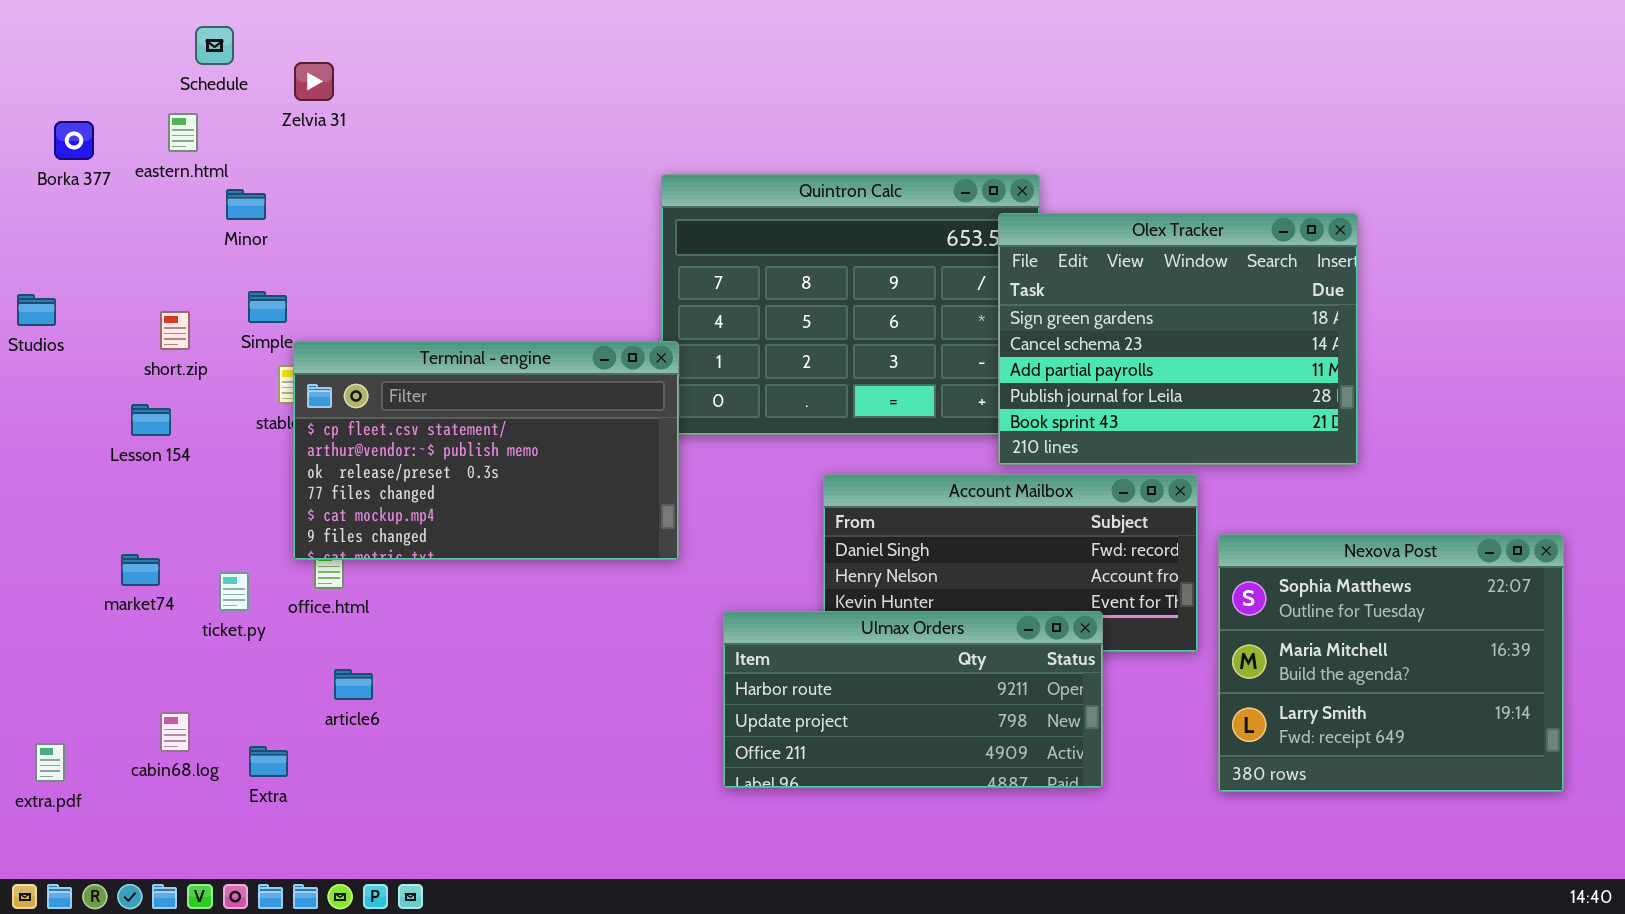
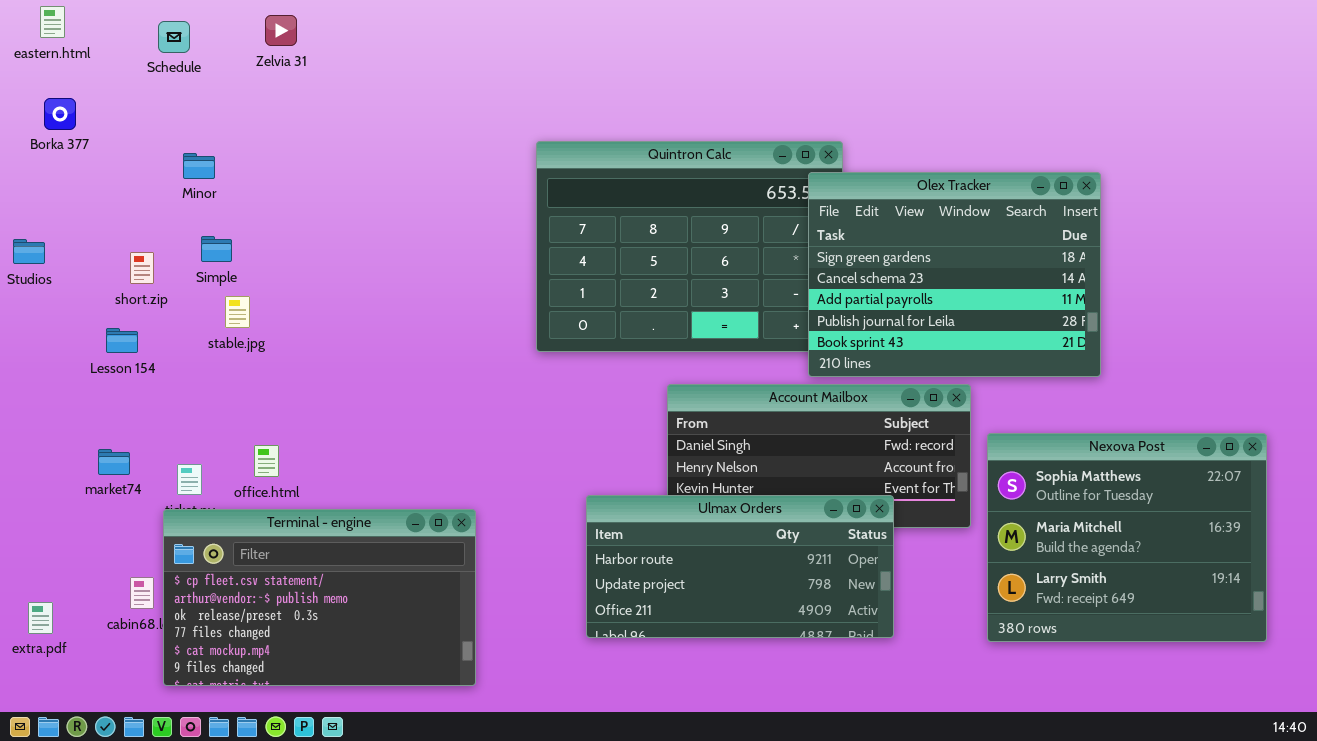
Zelvia 31: [294,62,334,101] -> [265,15,297,46], moved
eastern.html: [168,113,198,152] -> [40,6,65,38], moved
Terminal - engine: [293,341,679,560] -> [163,509,476,686], moved

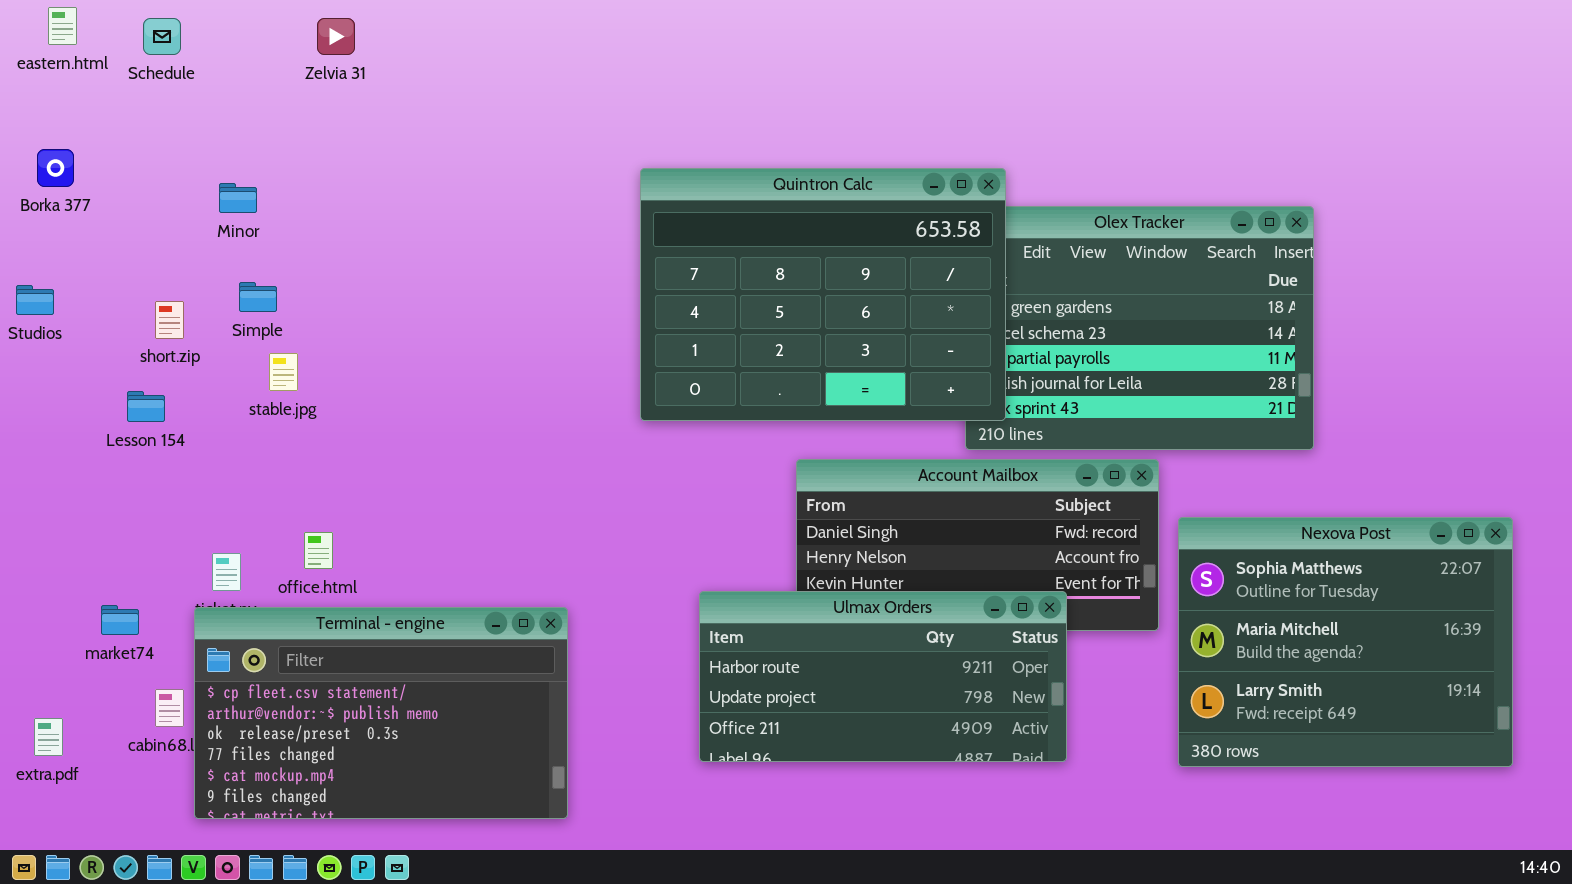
Schedule: [158,21,190,53] -> [143,18,181,55], moved
Borka 377: [44,98,76,130] -> [37,149,74,187], moved
Quintron Calc: [536,141,843,352] -> [640,168,1006,421], raised
market74: [98,449,130,475] -> [101,605,139,635], moved

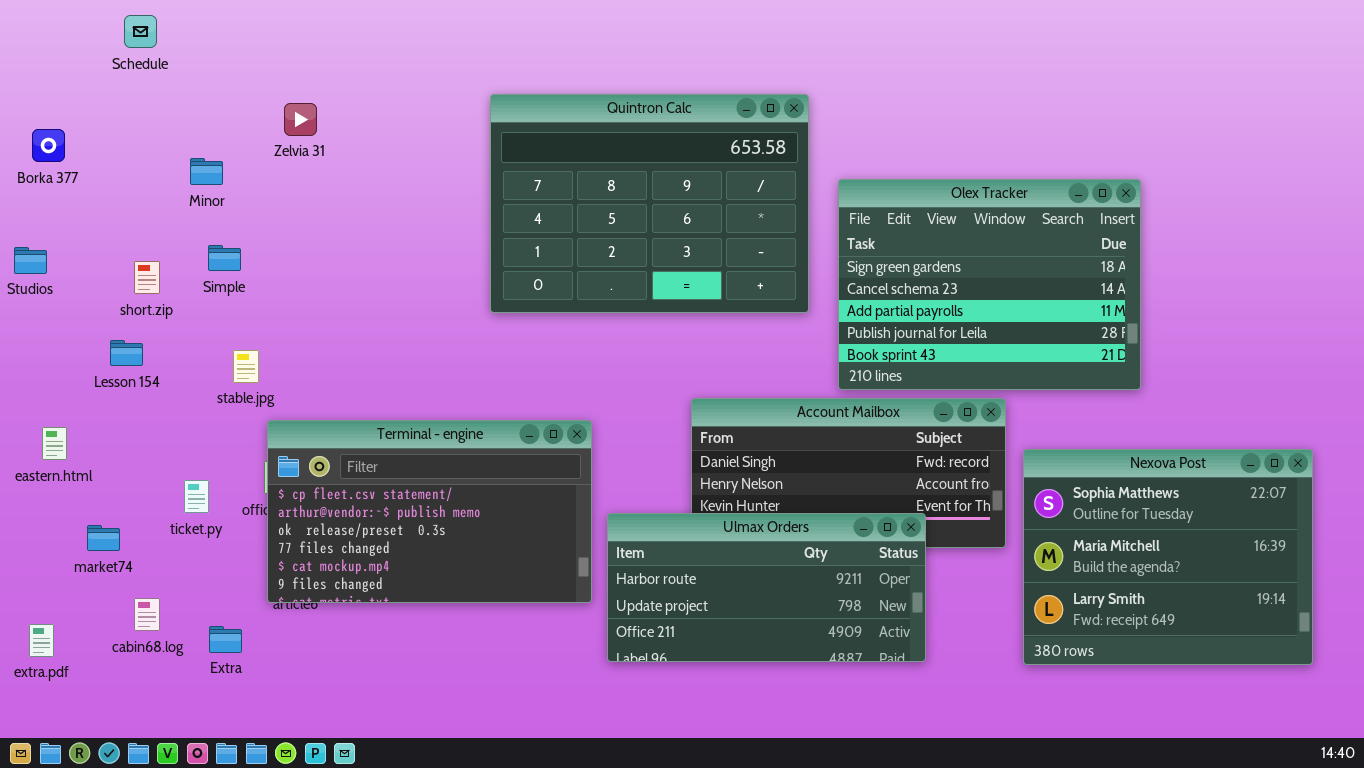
eastern.html: [48,7,77,45] -> [42,427,67,460], moved
Zelvia 31: [317,18,355,55] -> [284,103,317,136], moved
Quintron Calc: [640,168,1006,421] -> [490,94,809,313], moved
stable.jpg: [269,353,298,391] -> [233,350,259,383], moved
Terminal - engine: [194,607,568,819] -> [267,420,592,603], moved

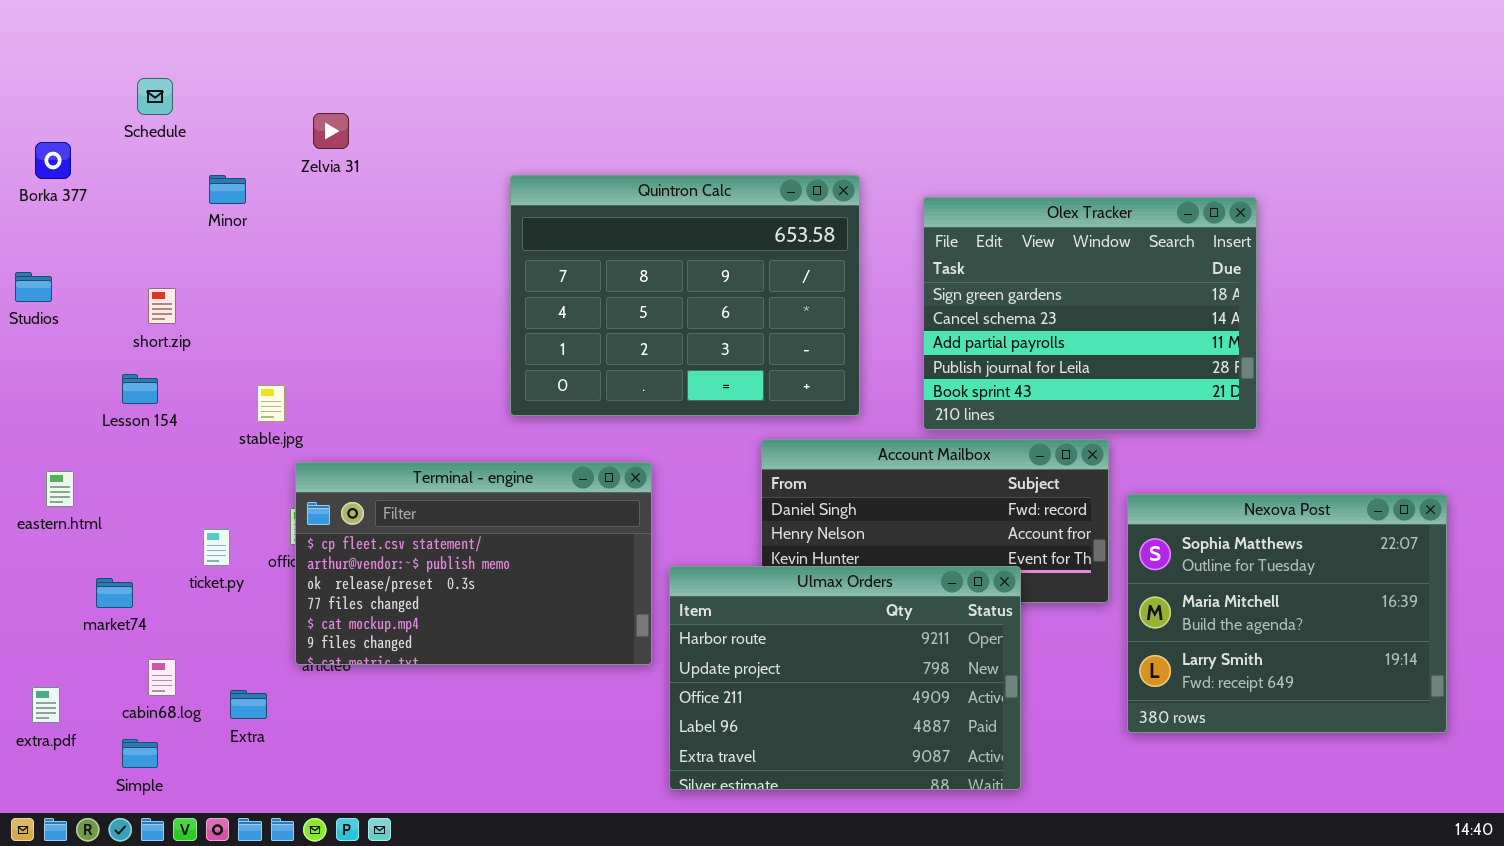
Schedule: [124,15,157,48] -> [137,78,173,115], moved
Quintron Calc: [490,94,809,313] -> [510,175,860,416], moved
Simple: [208,245,241,271] -> [122,739,158,768], moved
Ulmax Orders: [607,513,926,662] -> [669,566,1021,790], resized

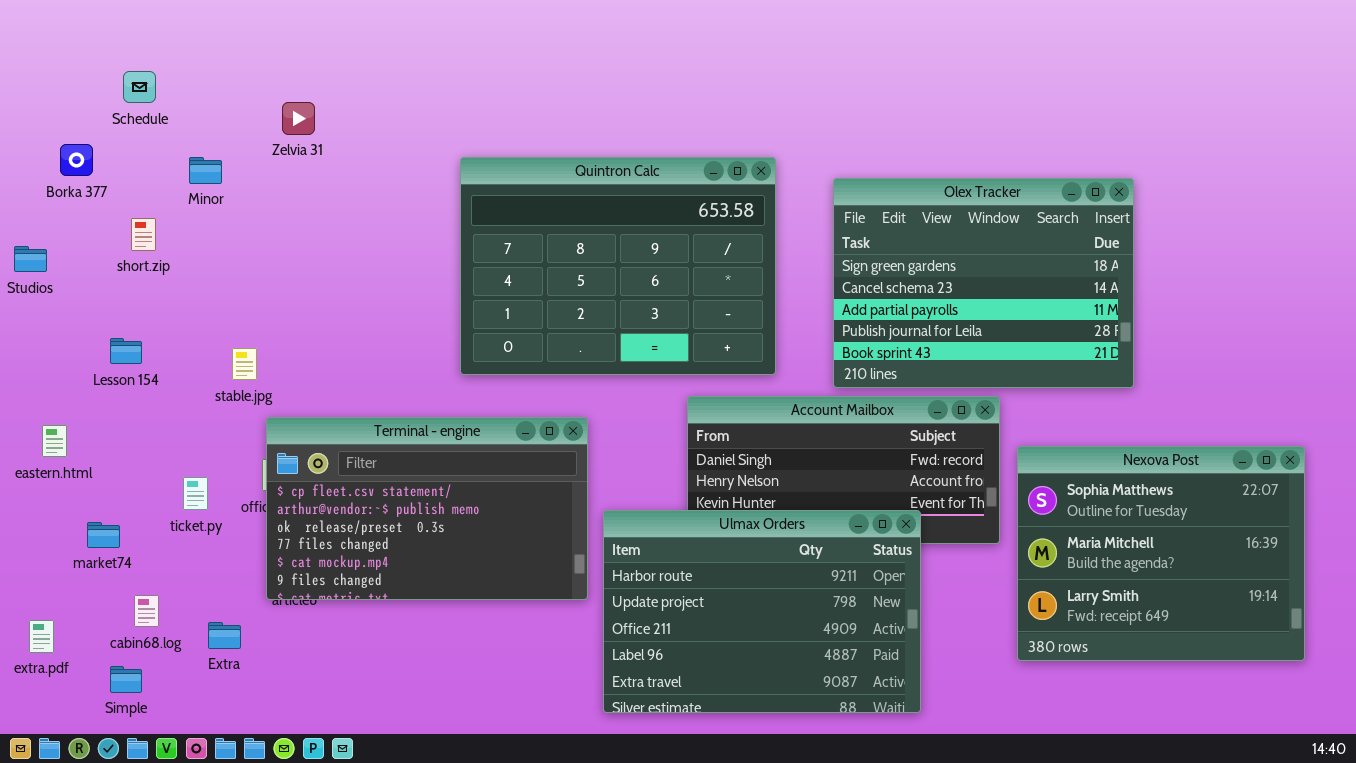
Borka 377: [35,142,71,179] -> [60,144,93,176], moved
short.zip: [148,288,176,324] -> [131,218,156,251], moved

